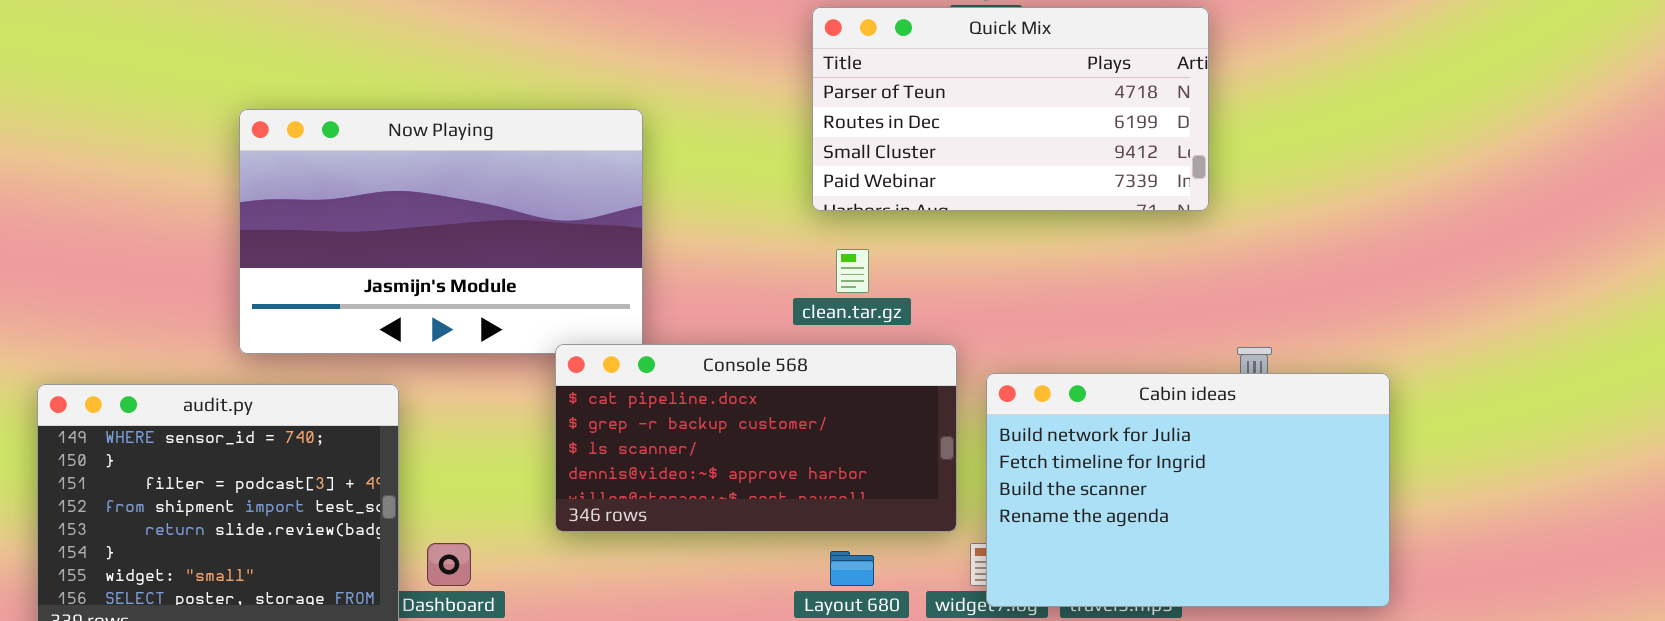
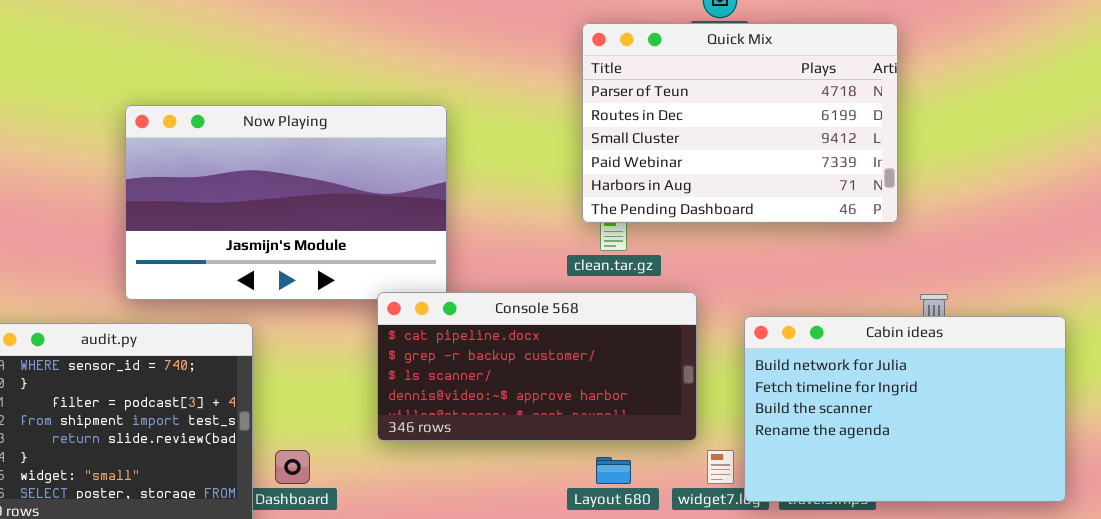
Quick Mix: [812,7,1209,211] -> [582,23,898,223], resized
Cabin ideas: [986,373,1390,607] -> [744,316,1066,502], moved

